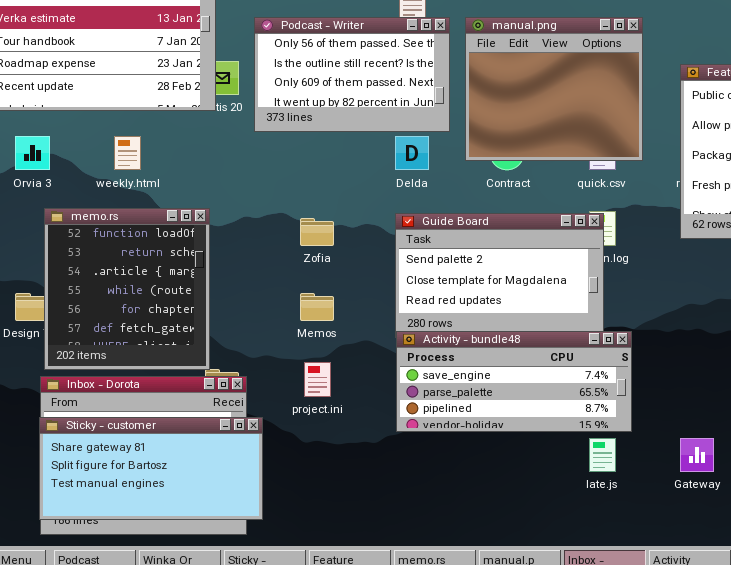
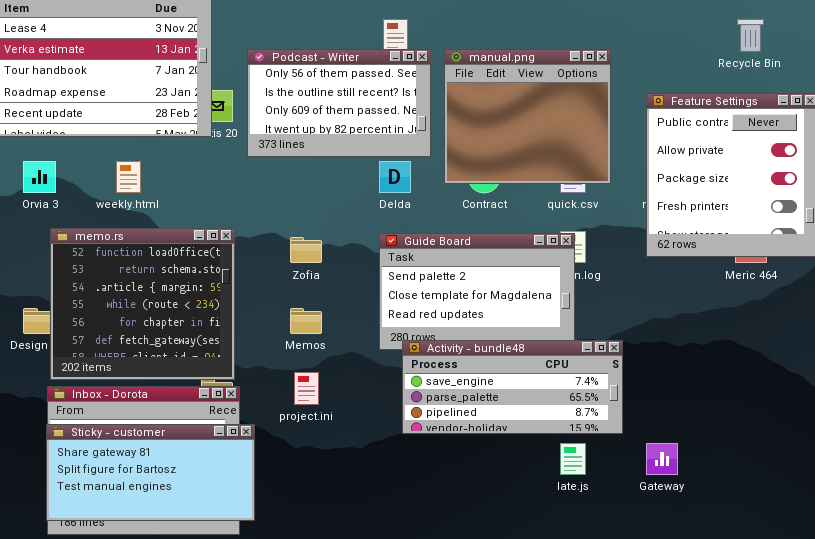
memo.rs: [44,208,210,370] -> [50,228,235,380], resized
Activity - bundle48: [396,331,632,432] -> [402,340,623,434], moved

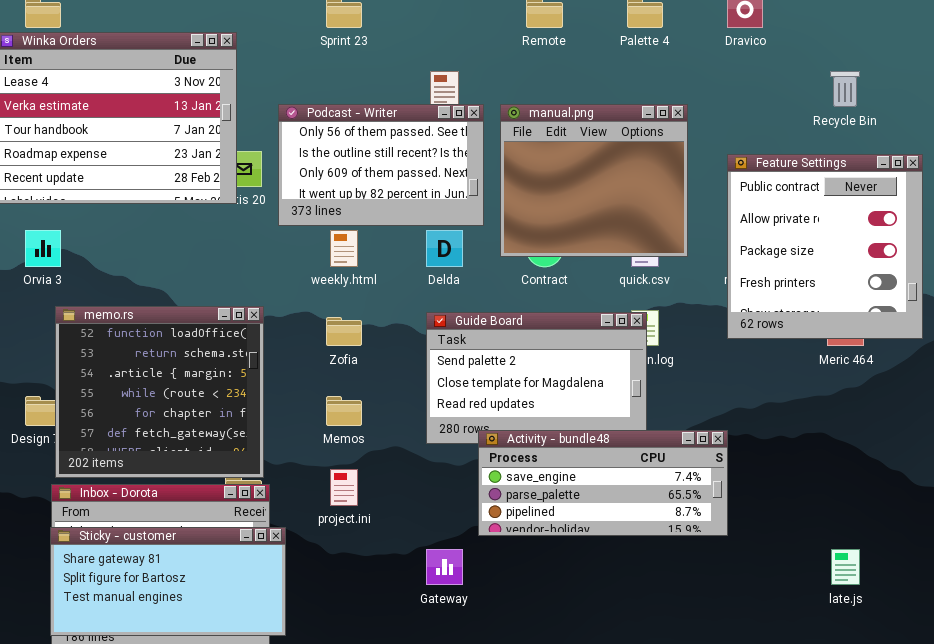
weekly.html: [116,161,141,193] -> [330,230,358,267], moved
Activity - bundle48: [402,340,623,434] -> [478,430,728,536], moved
late.js: [560,443,586,475] -> [831,549,860,585], moved
Gateway: [646,443,678,475] -> [426,549,463,585], moved

